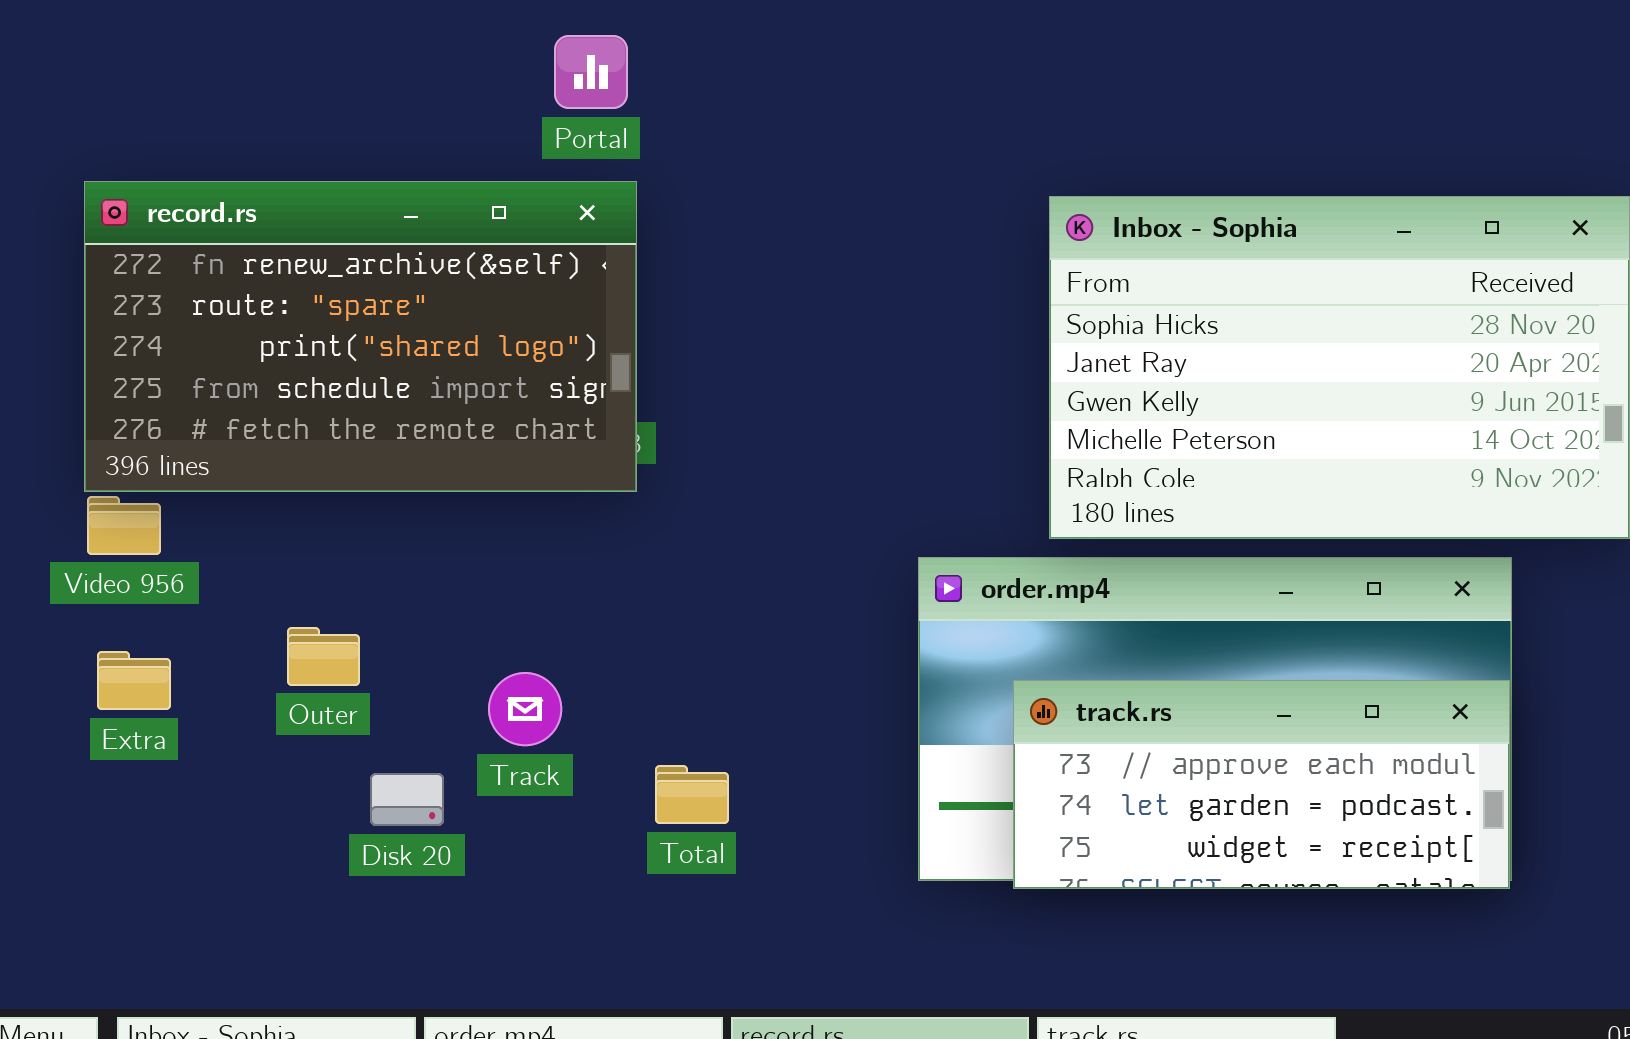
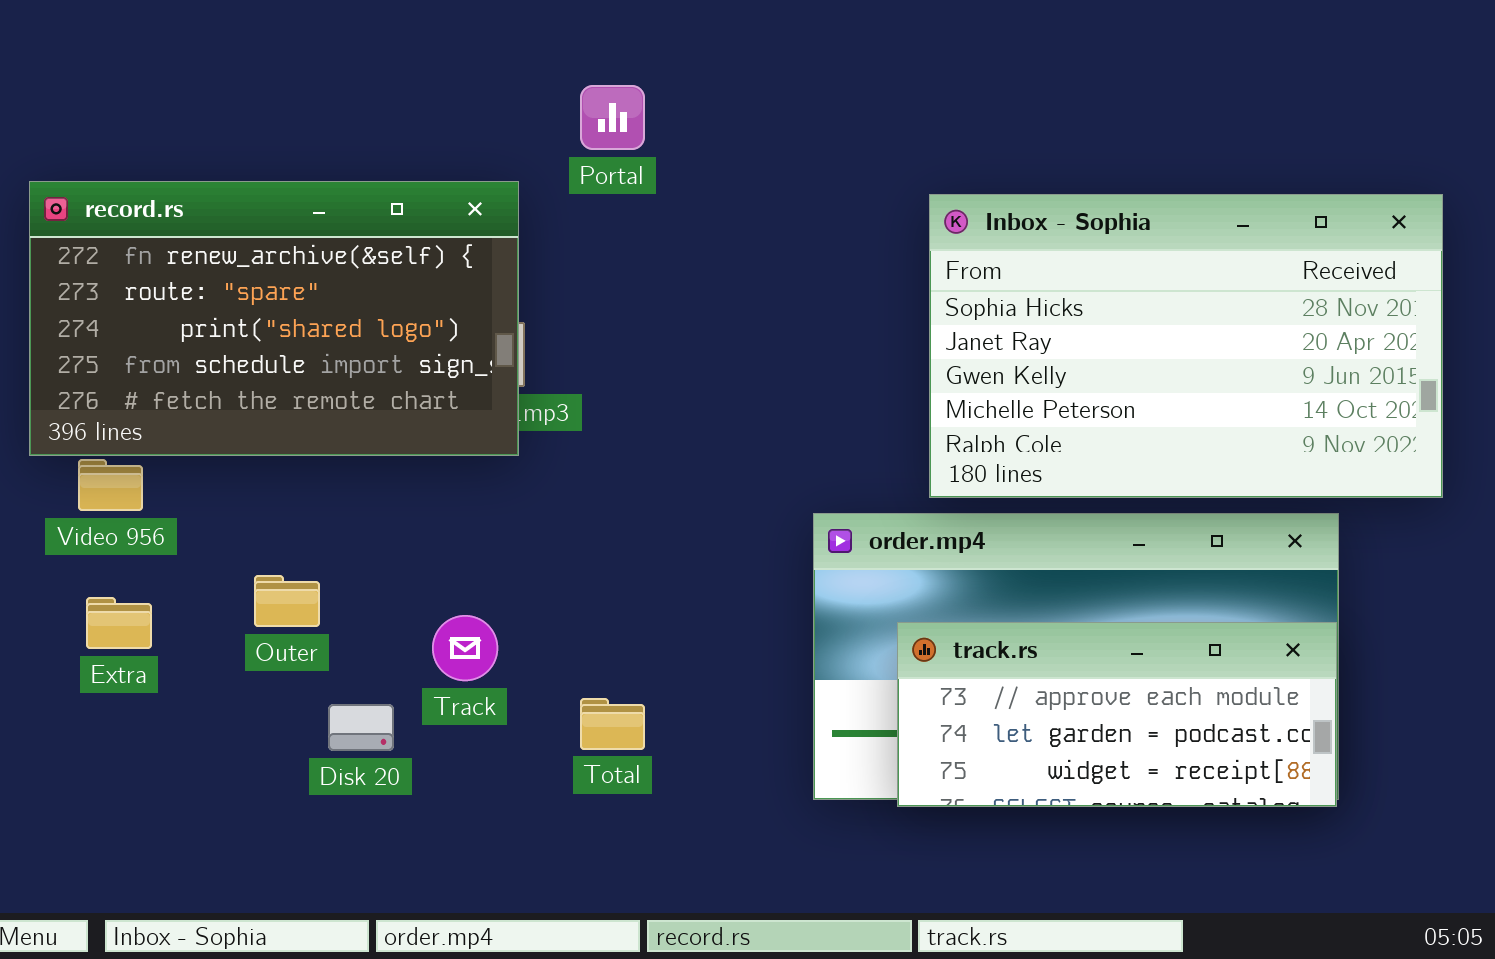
Portal: [554,35,628,109] -> [580,85,645,150], moved
record.rs: [84,181,637,492] -> [29,181,519,456], moved

